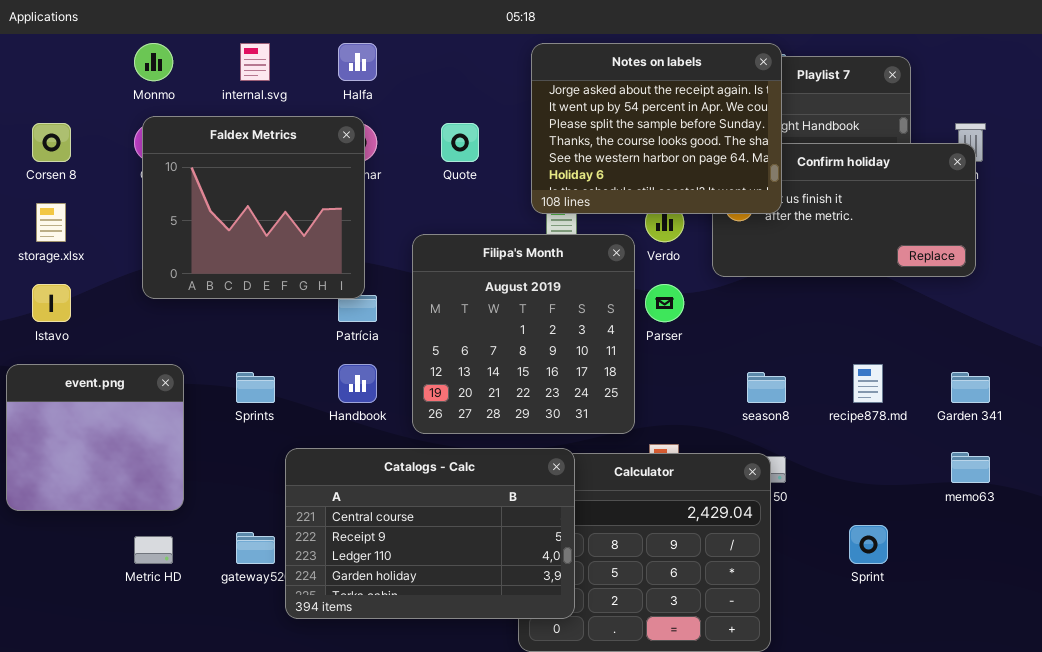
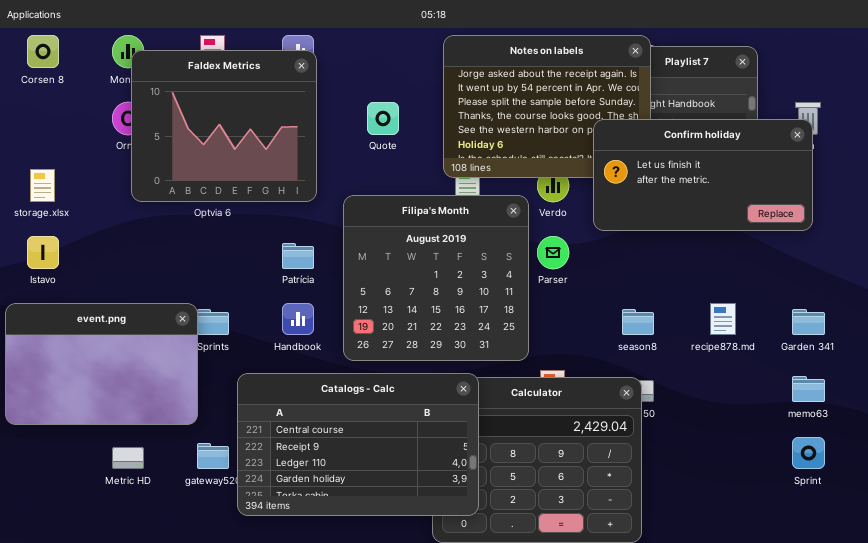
Faldex Metrics: [142,116,365,299] -> [131,50,317,202], moved
Corsen 8: [32,123,71,162] -> [27,35,59,68], moved
Confirm holiday: [712,143,976,277] -> [593,119,813,231], raised
event.png: [6,364,184,511] -> [5,303,198,425], resized
Sprint: [849,525,888,564] -> [792,437,825,469], moved

